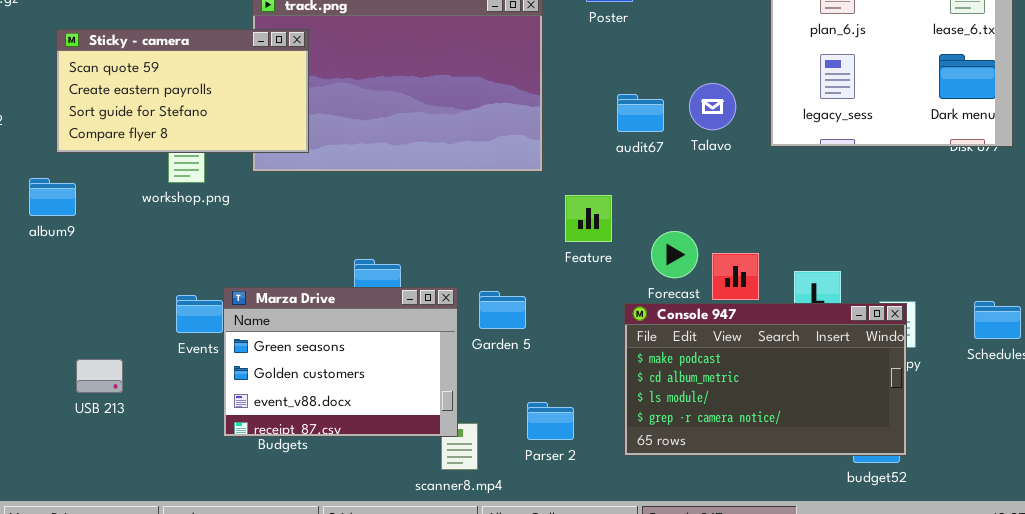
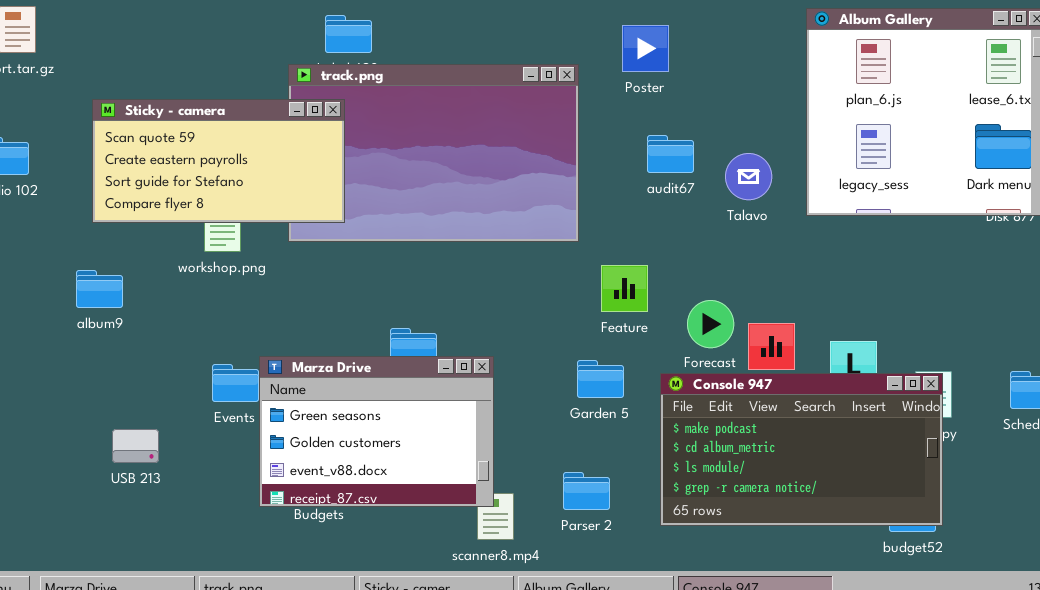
audit67: [617,94,664,132] -> [647,135,694,173], moved
album9: [29,178,76,216] -> [76,270,123,308], moved
Garden 5: [479,291,526,329] -> [577,360,624,398], moved

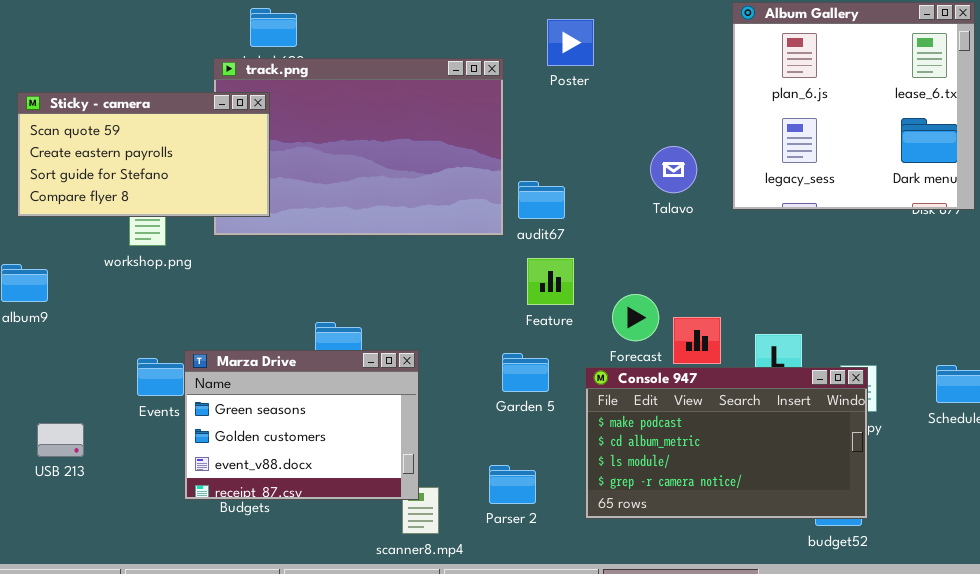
audit67: [647,135,694,173] -> [518,181,565,219], moved

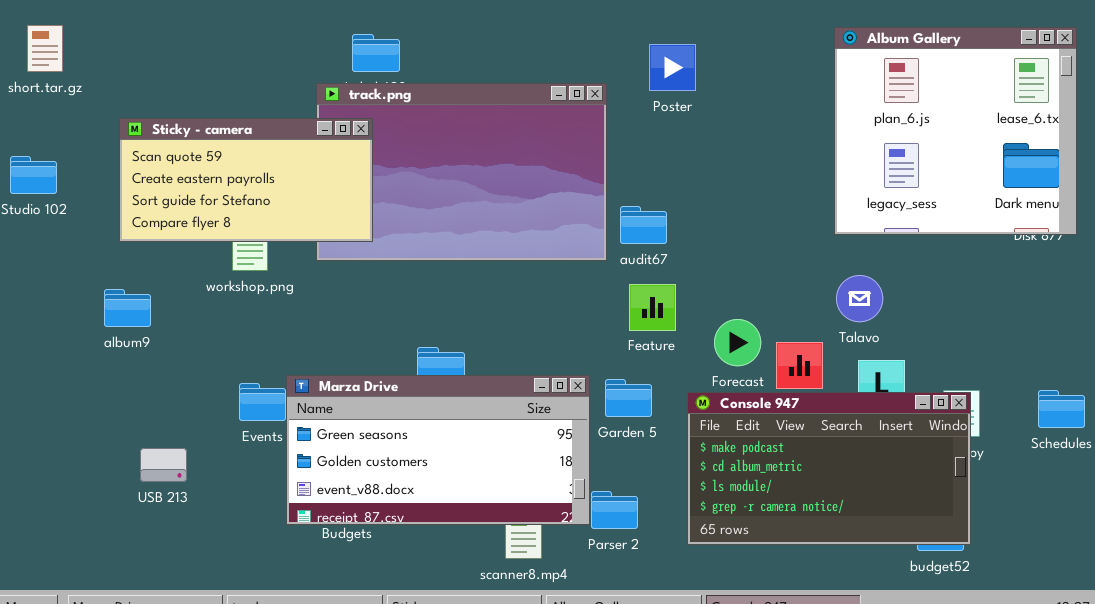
Talavo: [650,146,697,193] -> [836,275,883,322], moved
Marza Drive: [184,350,419,500] -> [286,375,590,525], resized

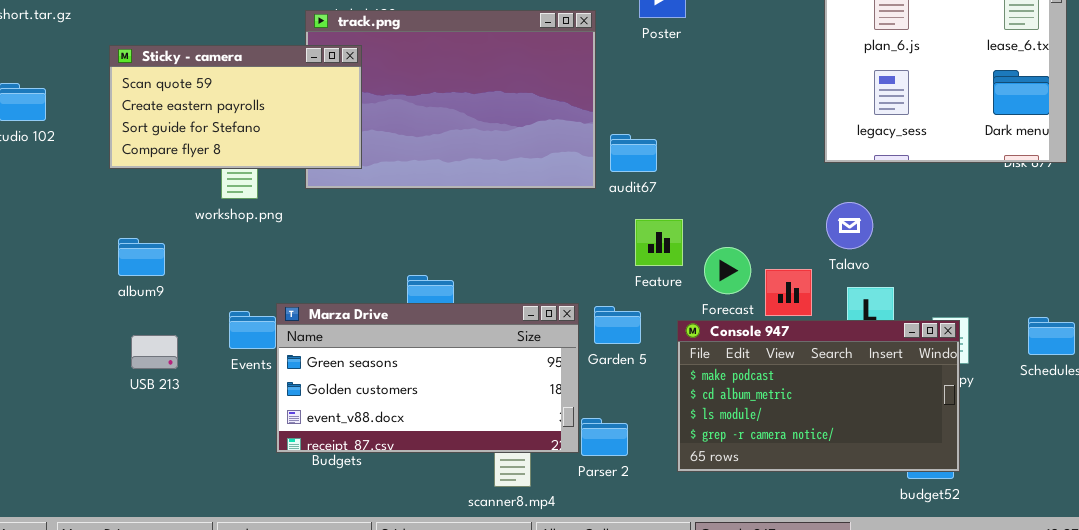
Feature: [629,284,676,331] -> [635,219,683,266], moved
album9: [104,289,151,327] -> [118,238,165,276], moved
USB 213: [140,448,187,482] -> [131,335,178,369], moved

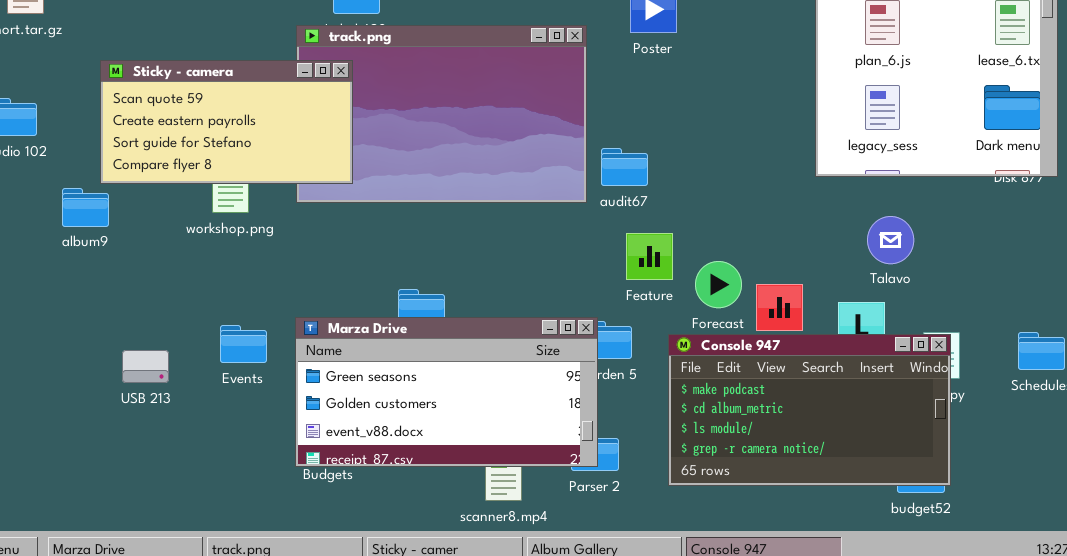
Talavo: [826,202,873,249] -> [867,216,914,264], moved
album9: [118,238,165,276] -> [62,188,109,227], moved
Marza Drive: [276,303,579,453] -> [295,317,598,467], moved

